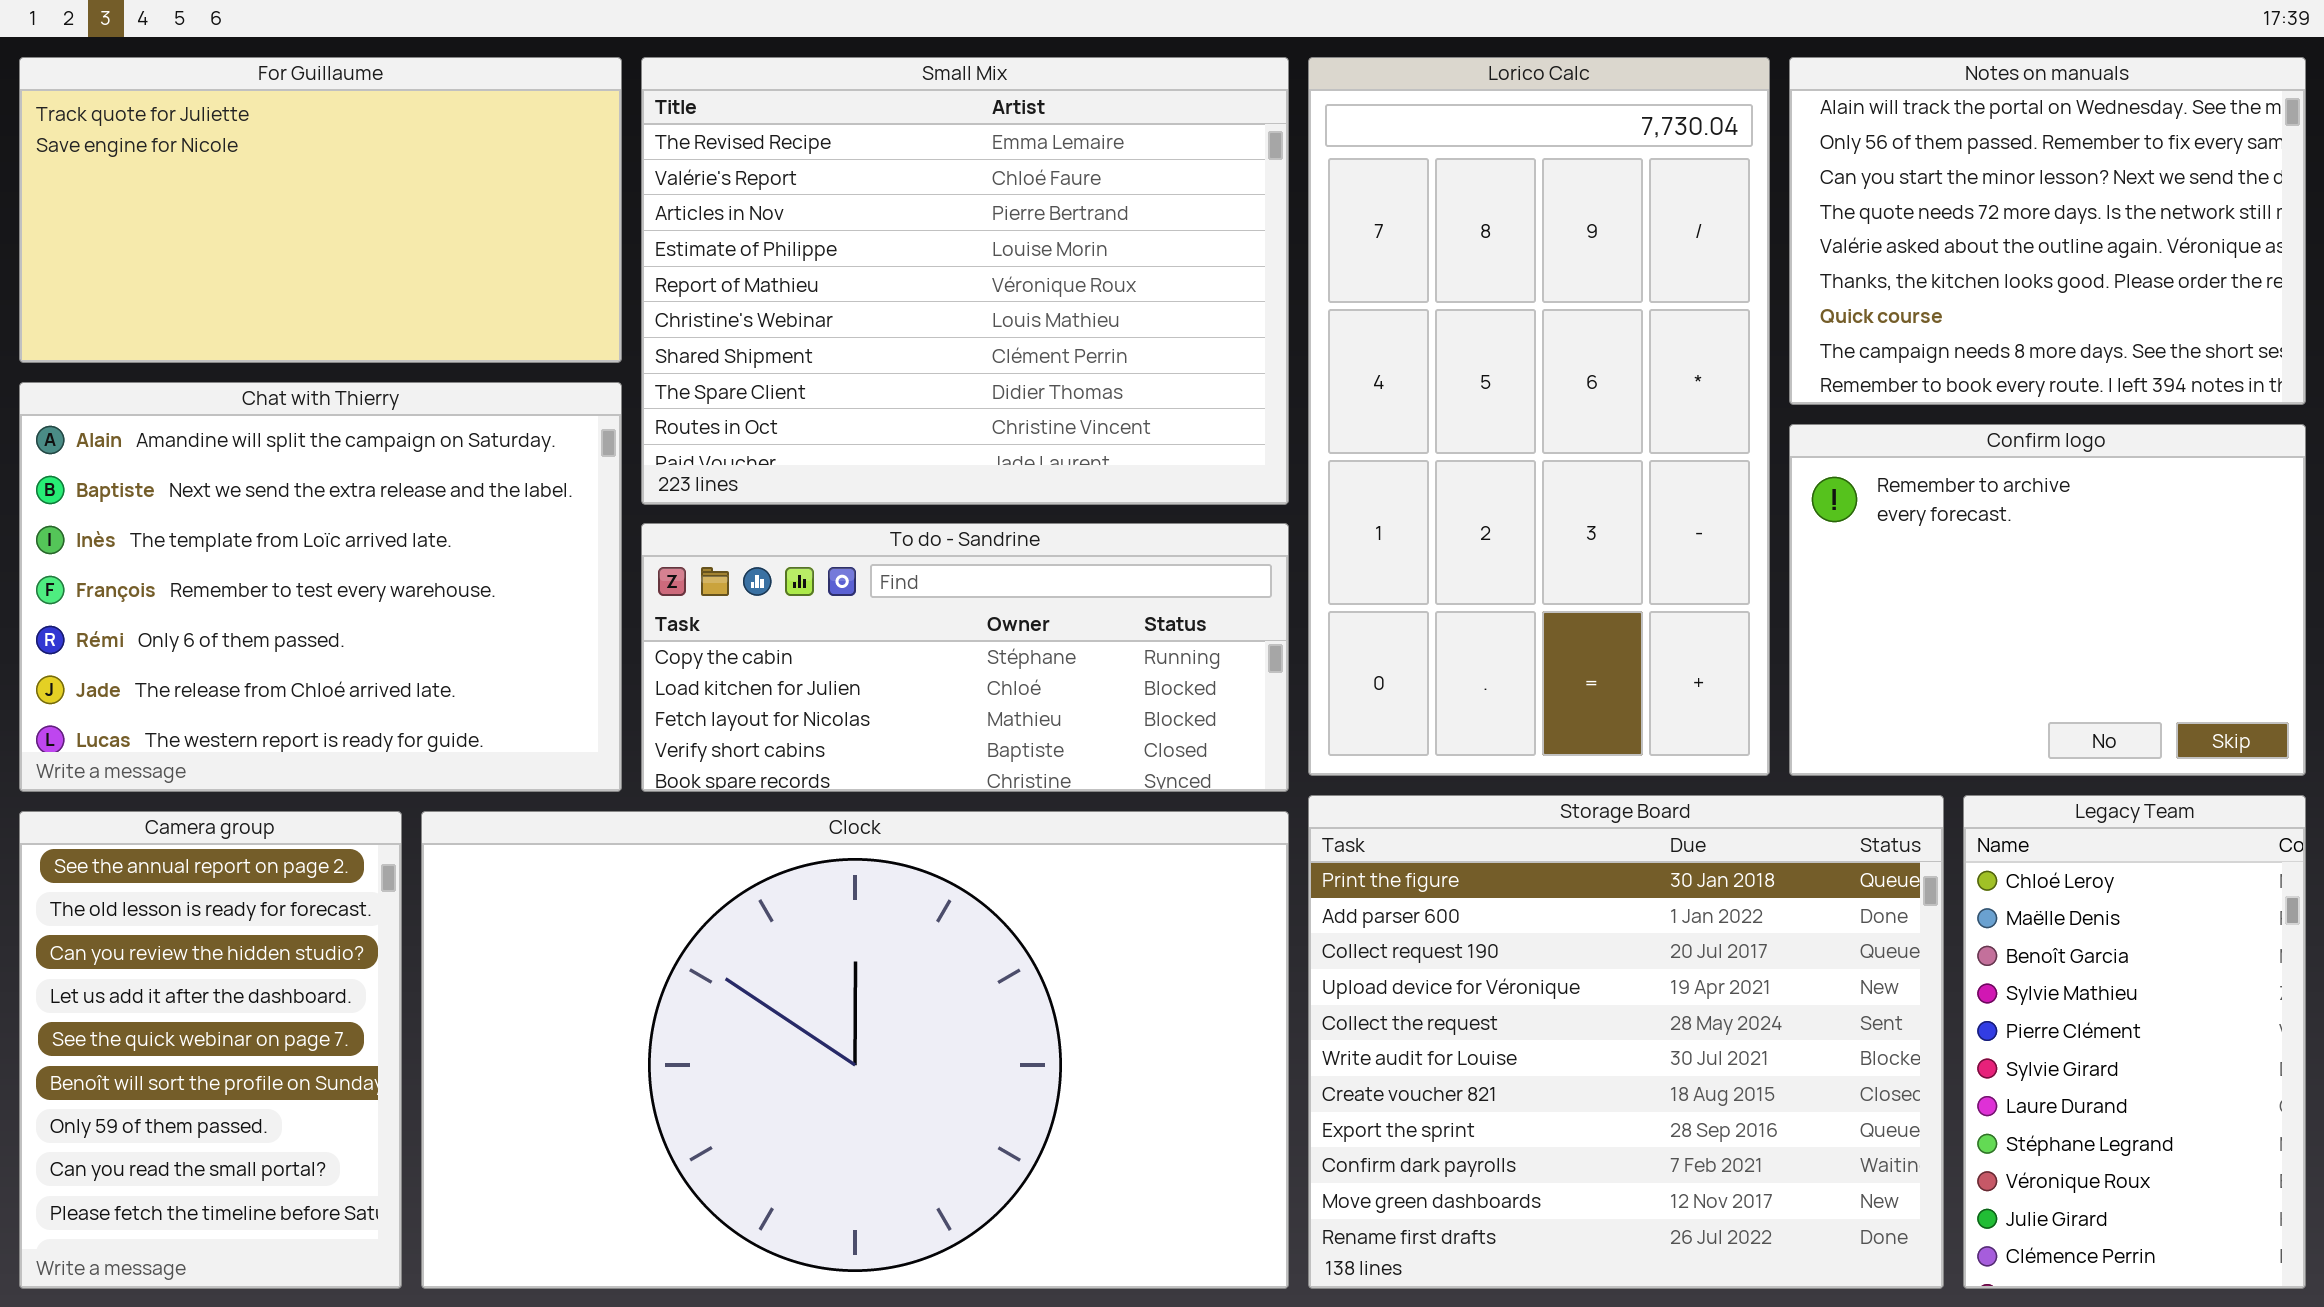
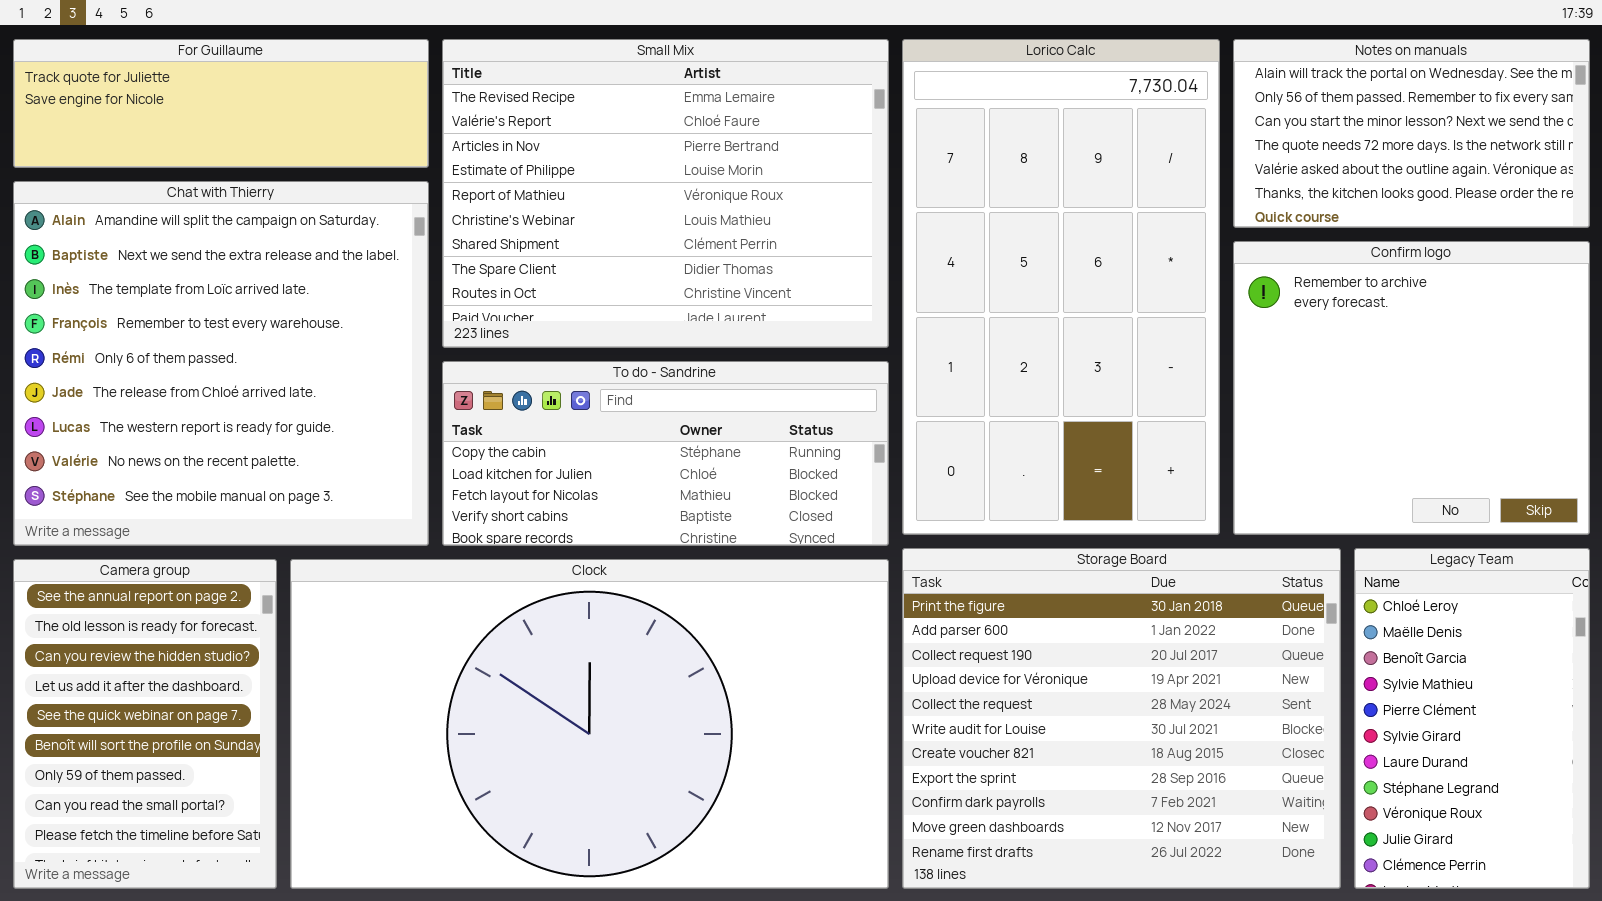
For Guillaume: [19,57,622,363] -> [13,39,429,168], resized
Notes on manuals: [1789,57,2306,405] -> [1233,39,1590,228], resized
Chat with Thierry: [19,382,622,792] -> [13,181,429,546], resized
Confirm logo: [1789,424,2306,776] -> [1233,241,1590,535], resized

